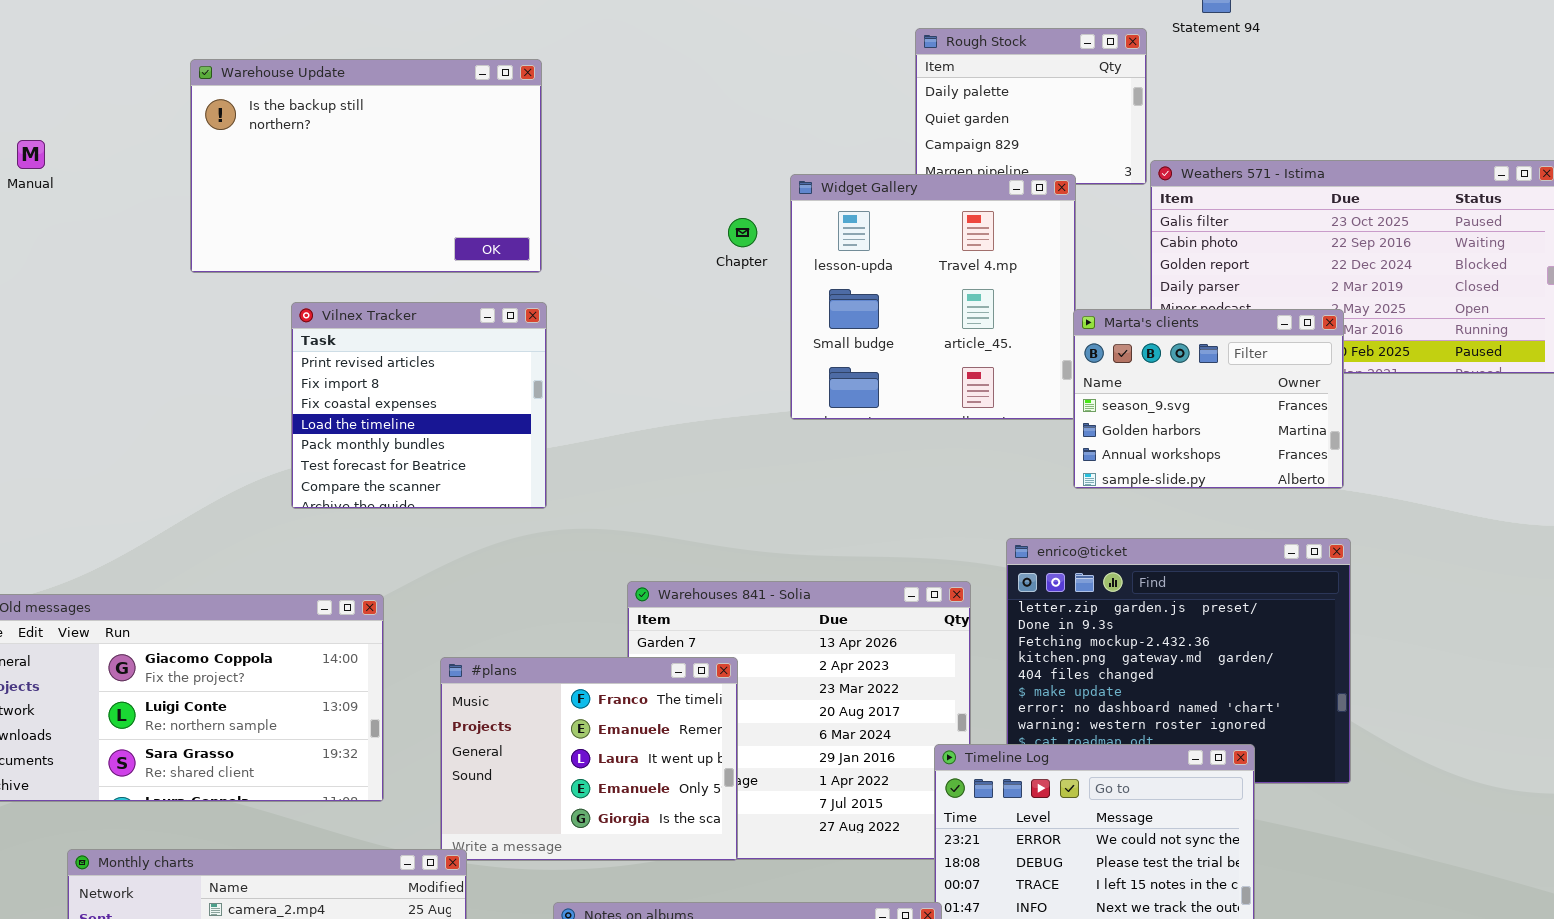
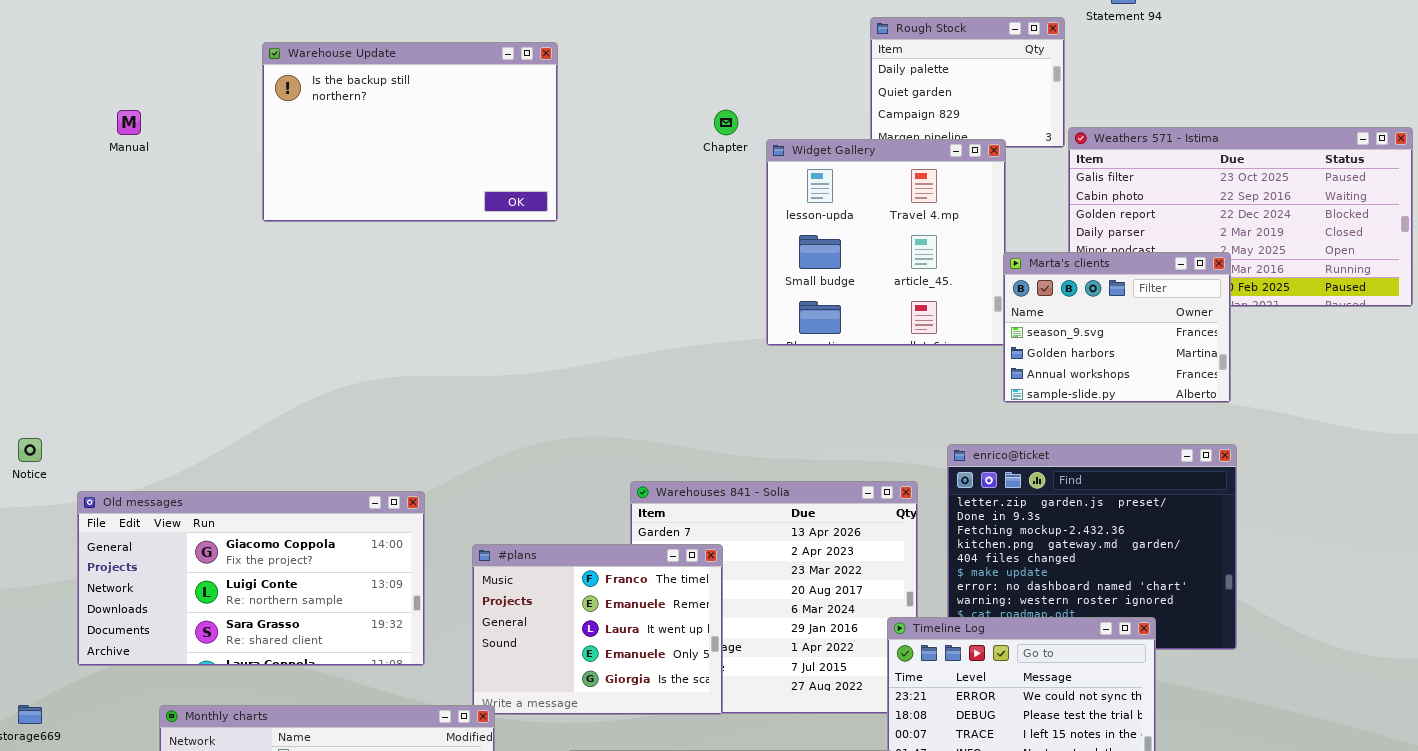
Chapter: [728,218,757,247] -> [714,110,738,135], moved
Vilnex Tracker: [291,302,547,509] -> none, closed

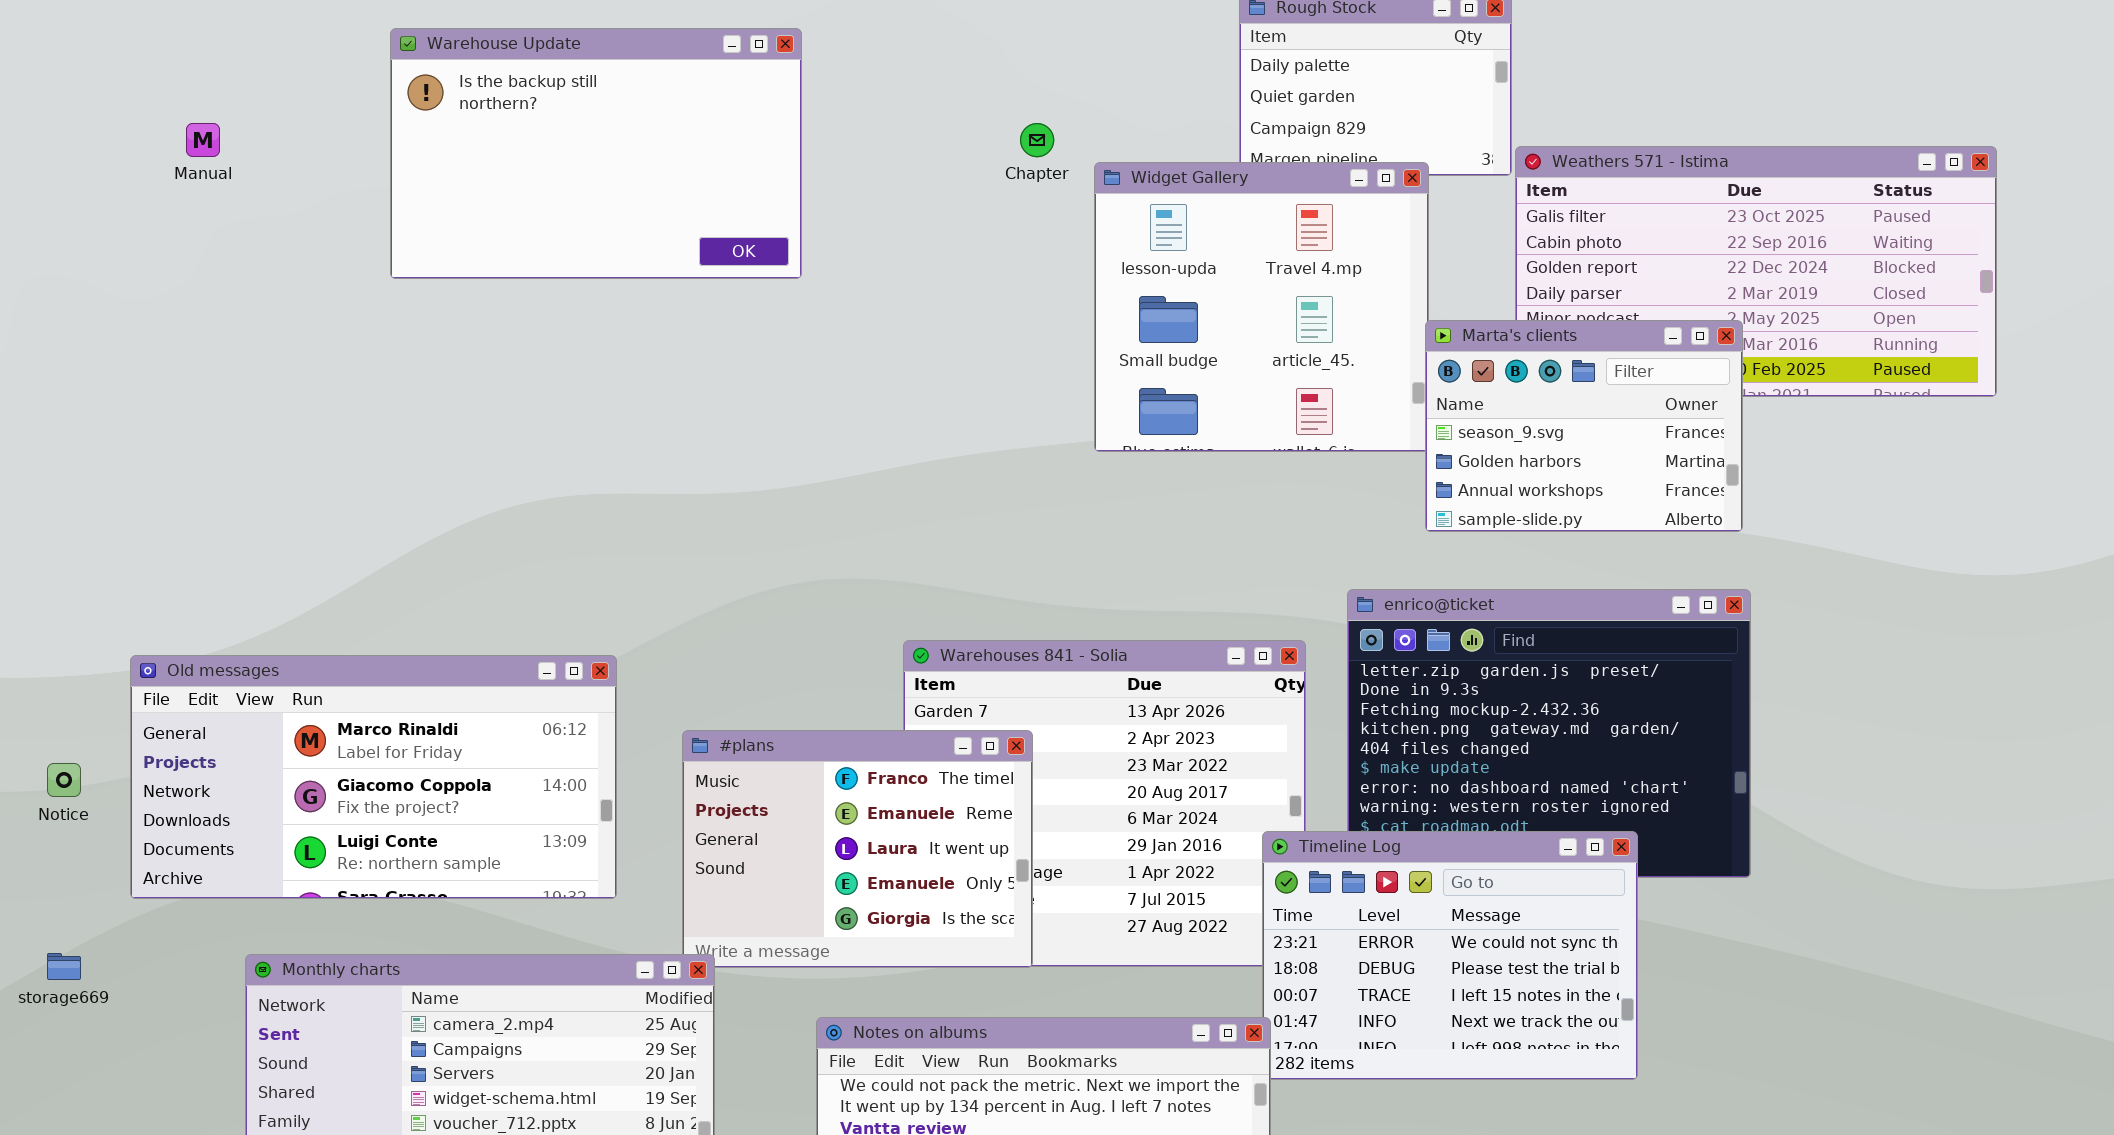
Notice: [18,438,42,462] -> [47,763,81,797], moved
Old messages: [77,491,425,666] -> [130,655,617,899], scrolled up 1 row

